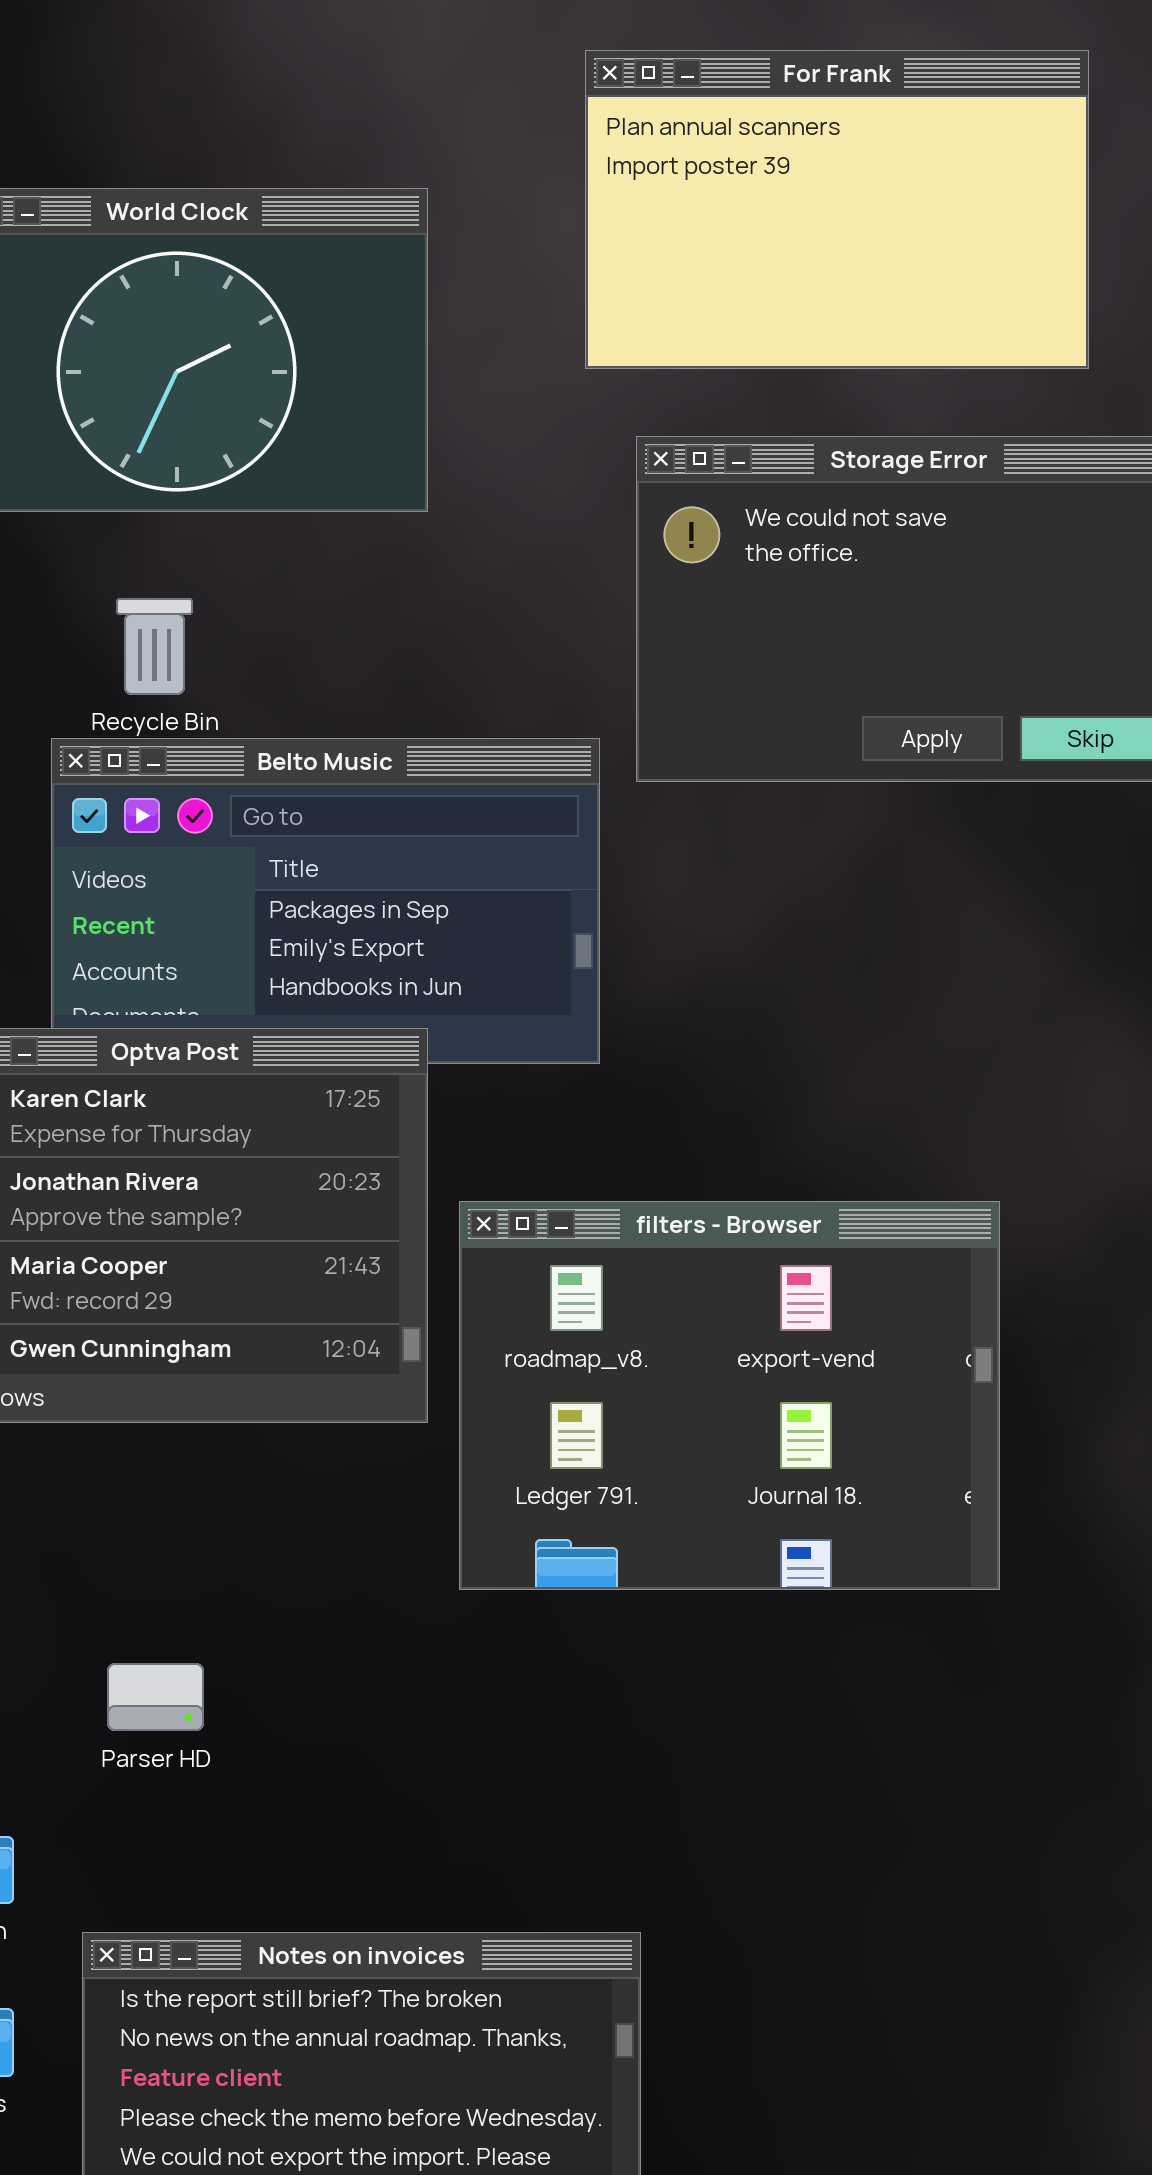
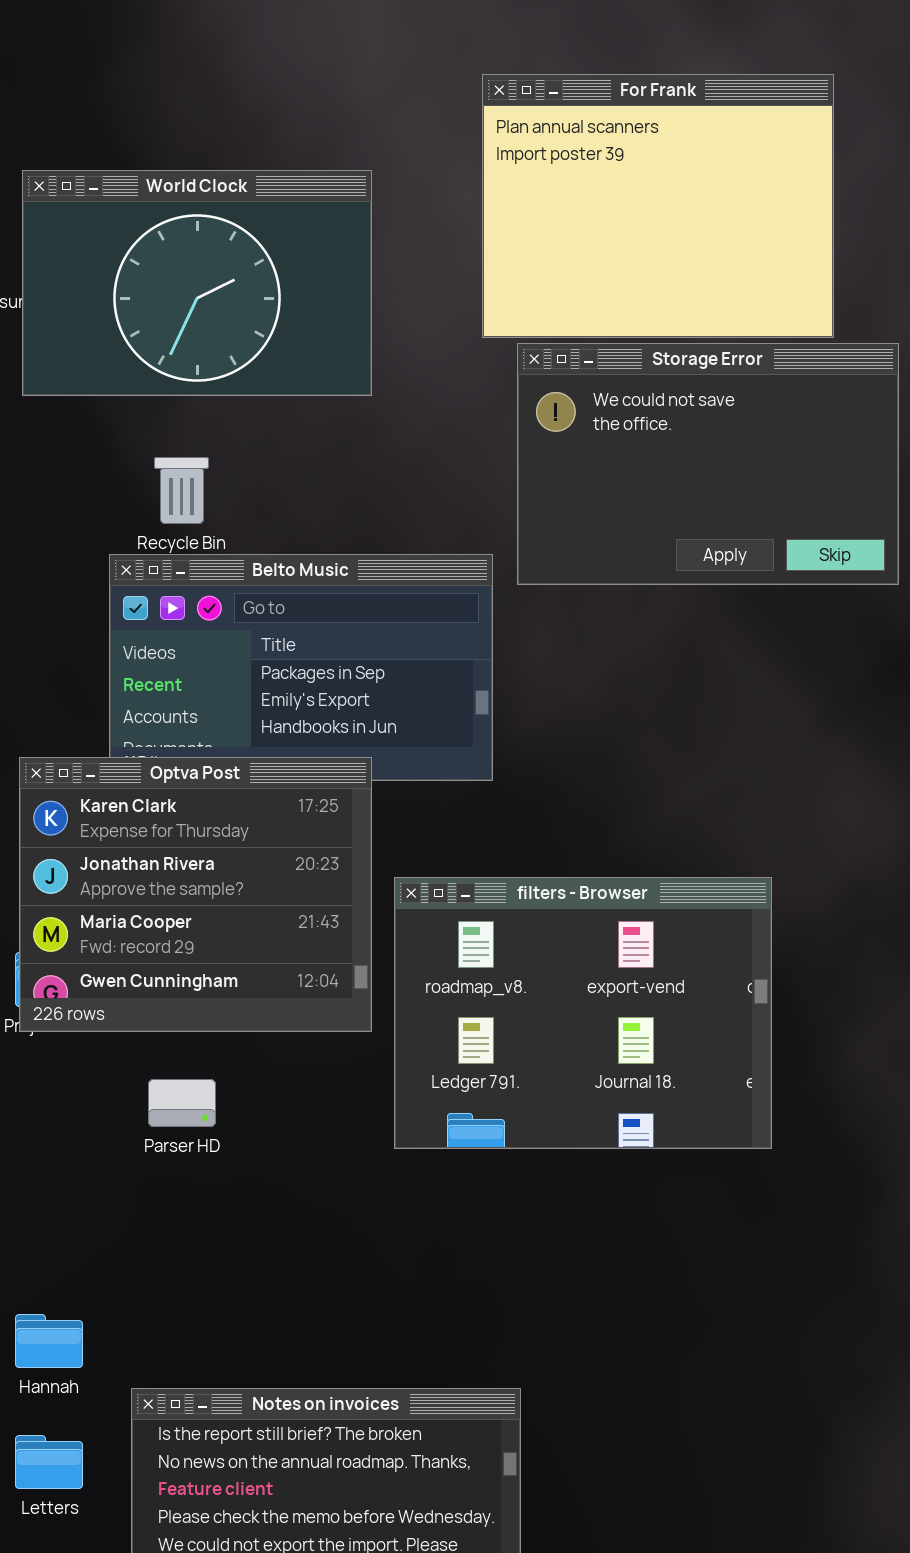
For Frank: [585,50,1089,369] -> [482,74,834,338], resized
Parser HD: [107,1663,204,1731] -> [148,1079,216,1127], moved

